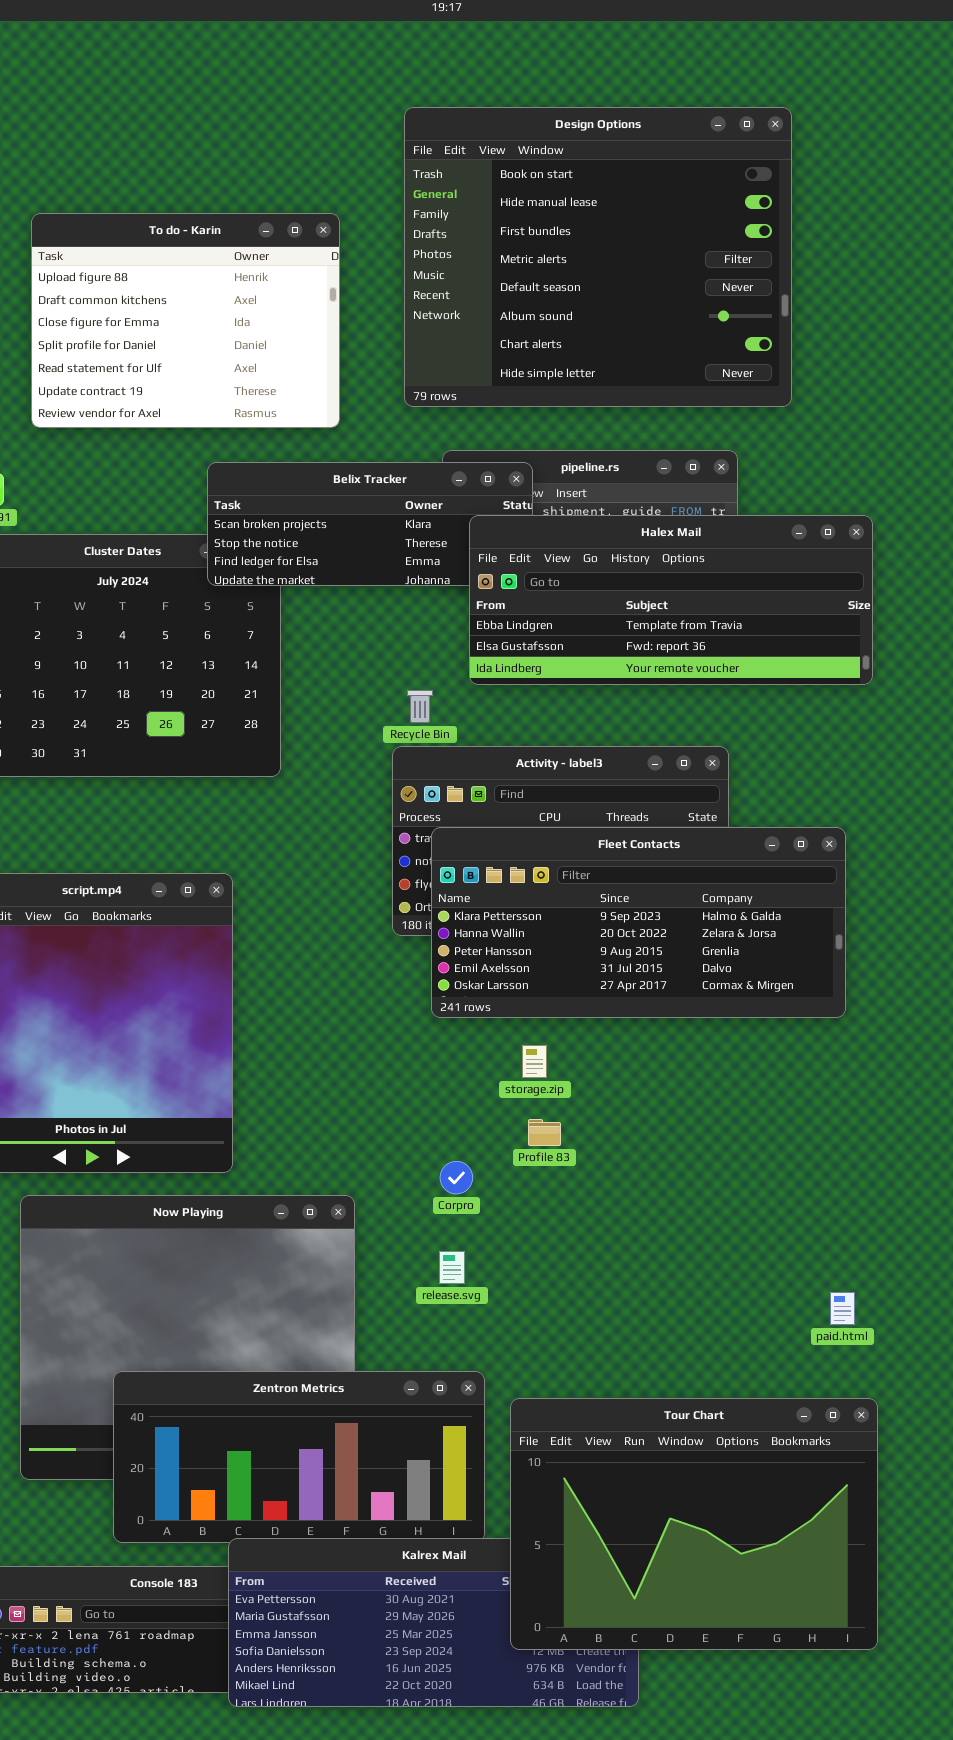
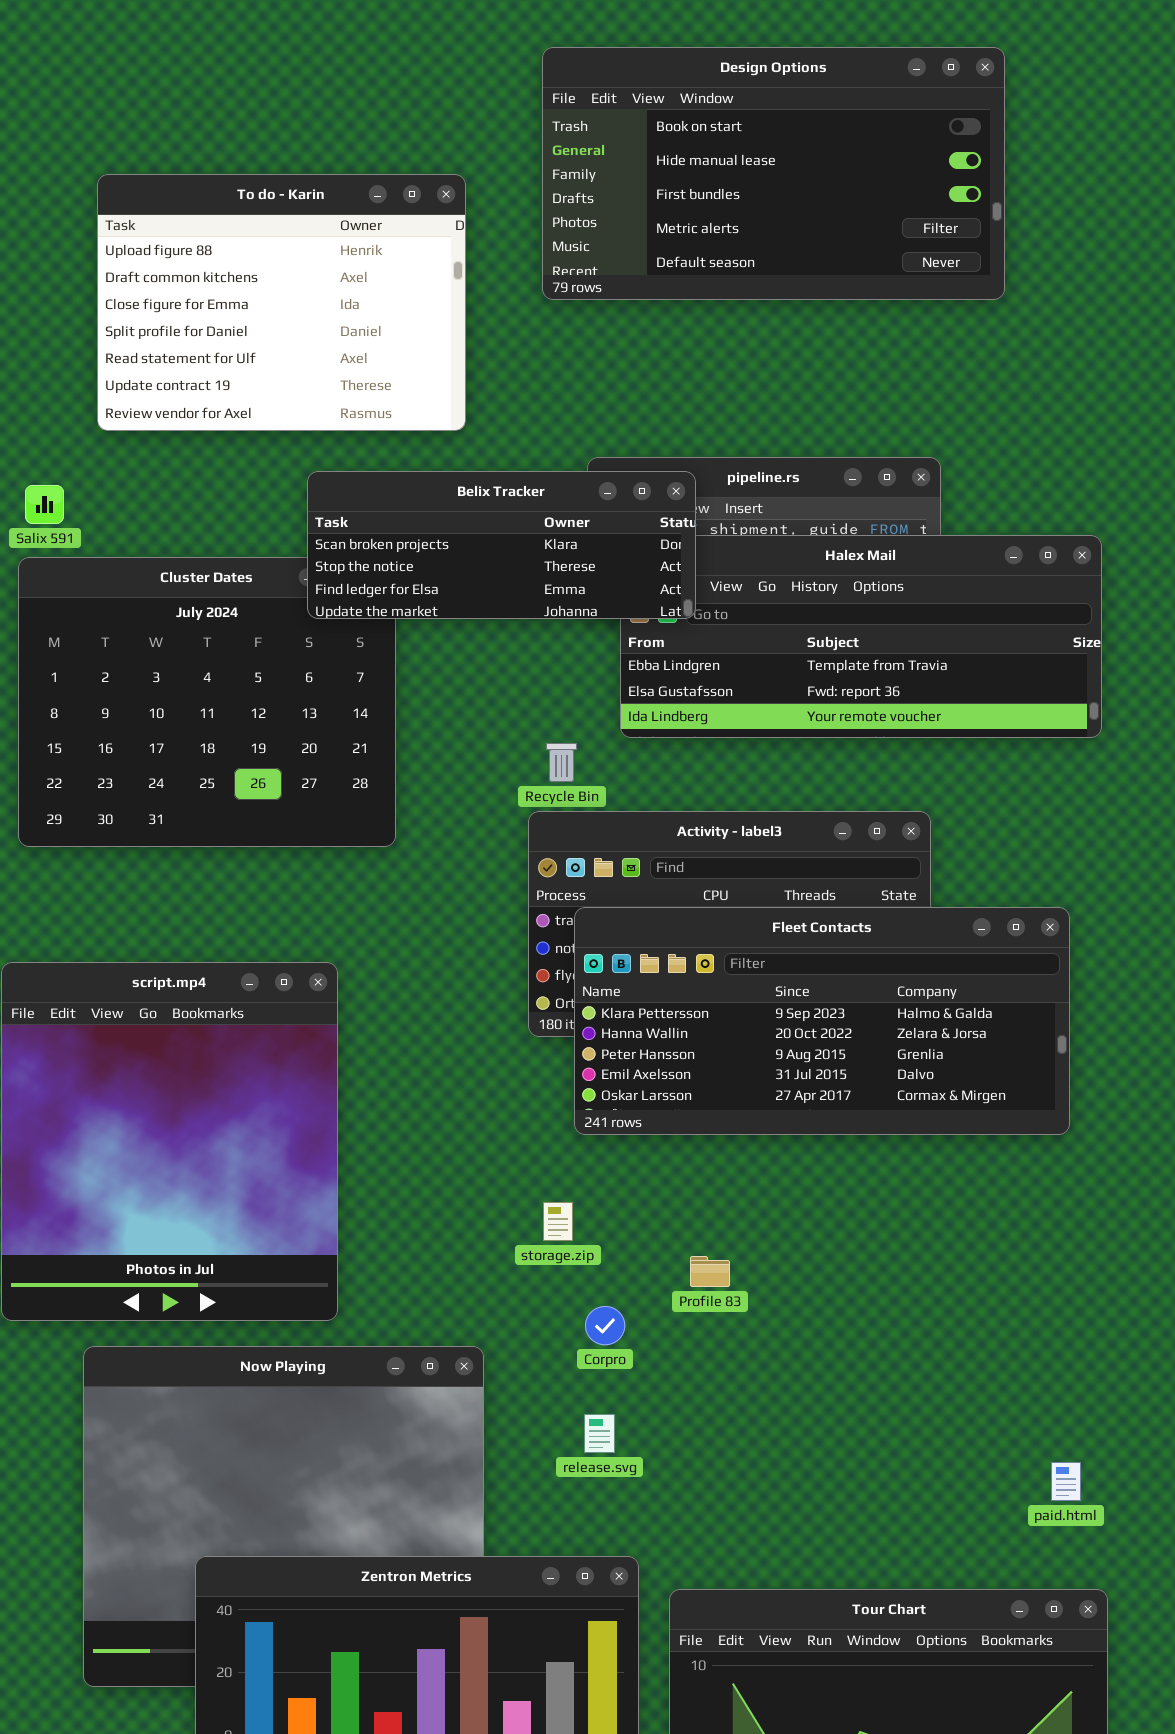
Design Options: [404,107,792,407] -> [542,47,1005,300], resized
Belix Tracker: [207,462,533,586] -> [307,471,696,619], raised
storage.zip: [522,1045,547,1078] -> [543,1202,573,1241], moved

